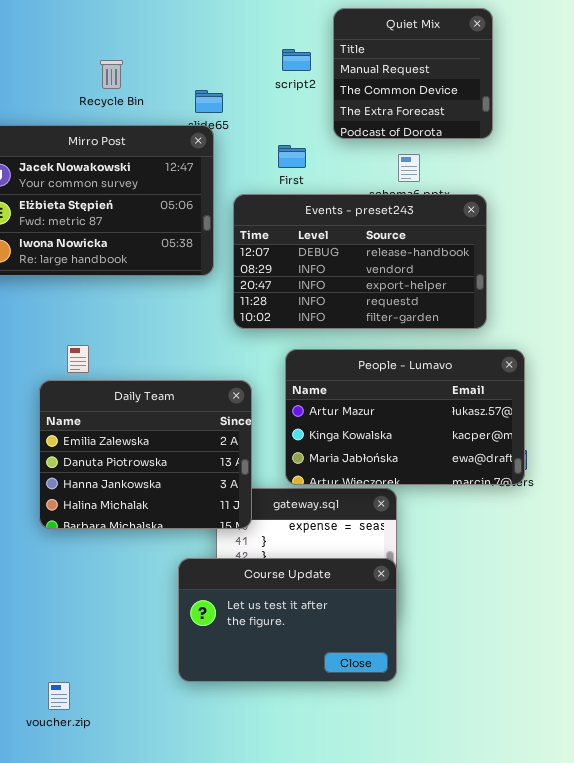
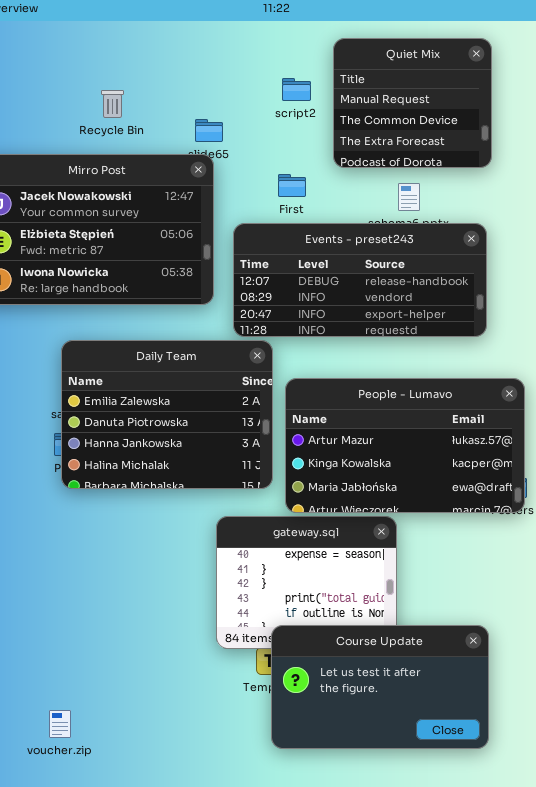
Events - preset243: [233,194,487,329] -> [233,223,487,337], resized
Daily Team: [39,380,252,529] -> [61,340,273,489], moved
Course Update: [178,558,397,682] -> [271,625,489,749], moved

